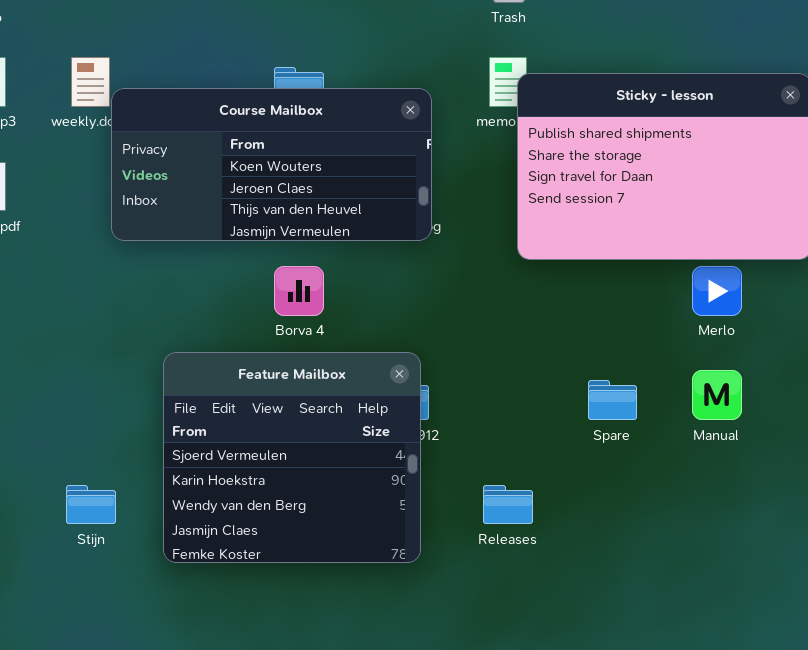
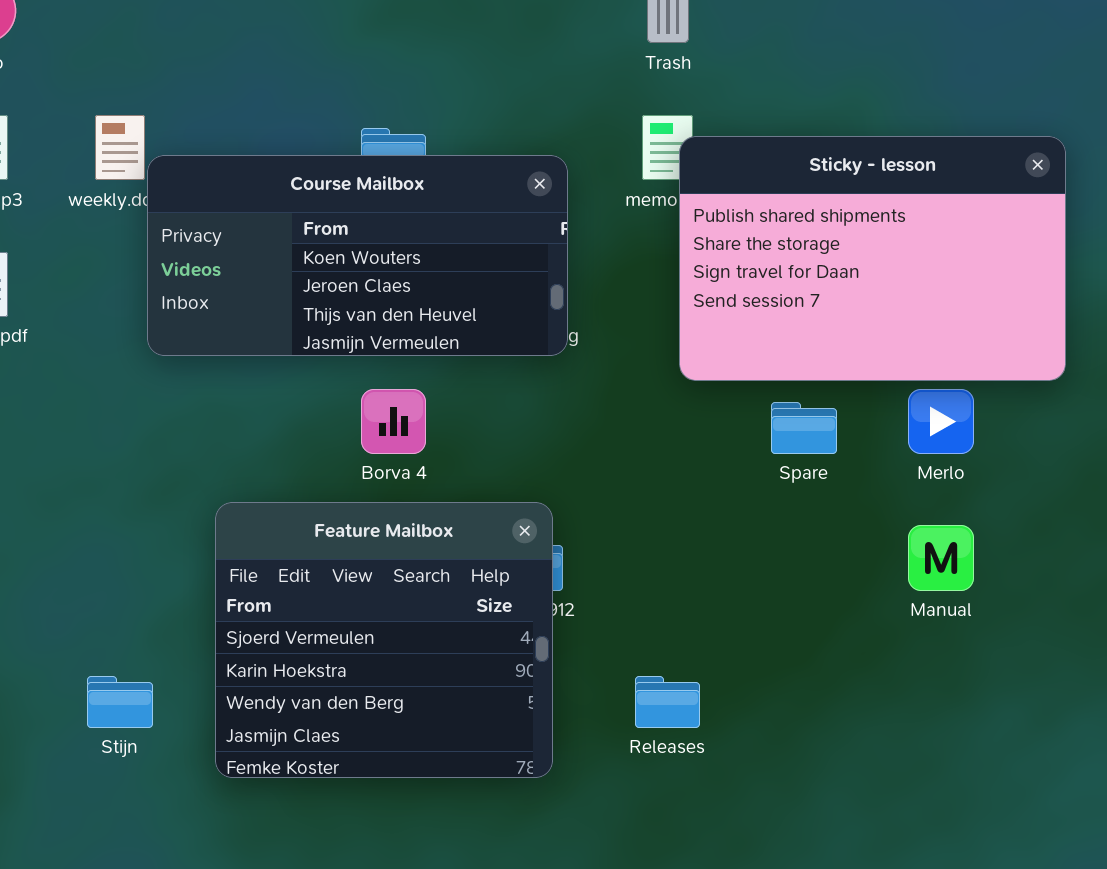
Spare: [588,380,637,420] -> [771,402,837,454], moved

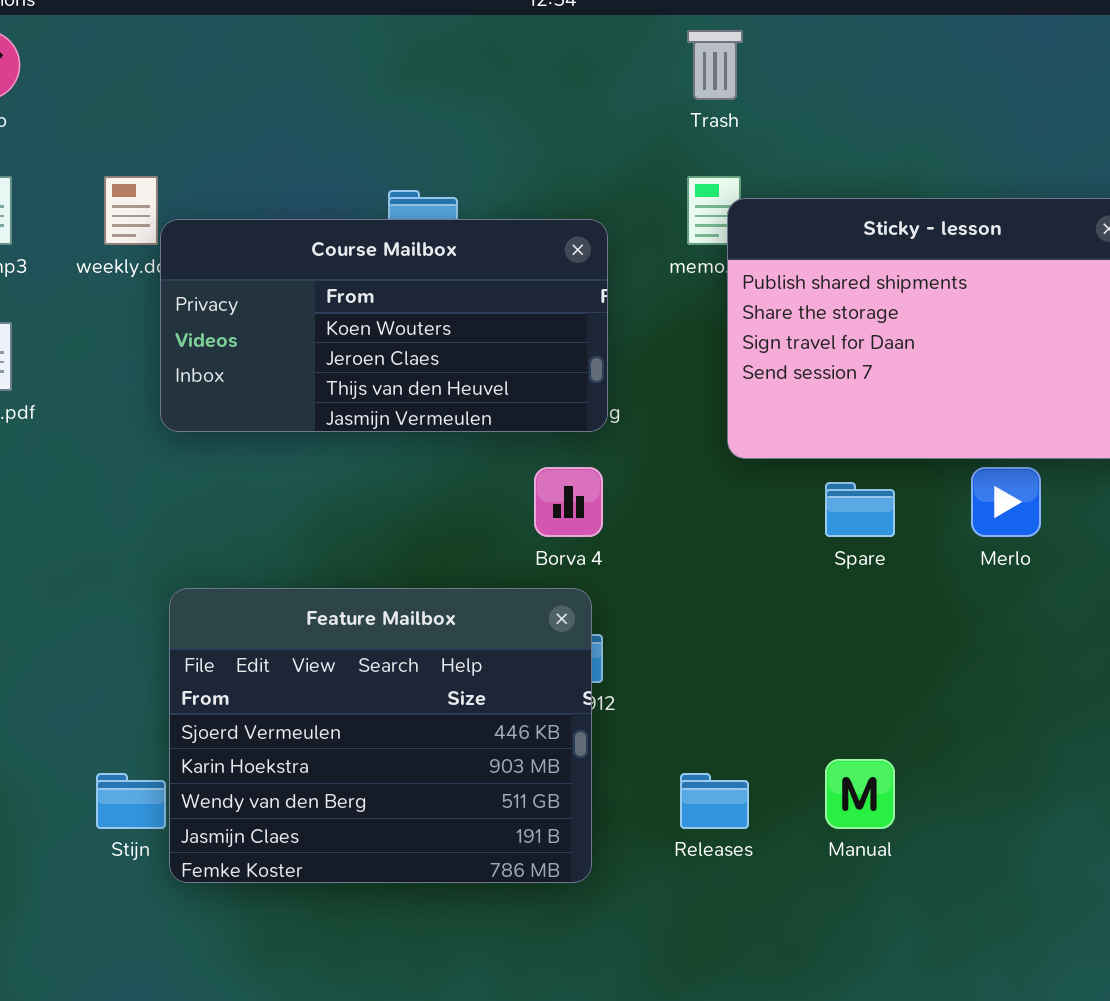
Borva 4: [361,389,426,454] -> [534,467,603,537], moved
Feature Mailbox: [215,502,553,778] -> [169,588,592,883], resized
Manual: [908,525,974,591] -> [825,759,895,829], moved

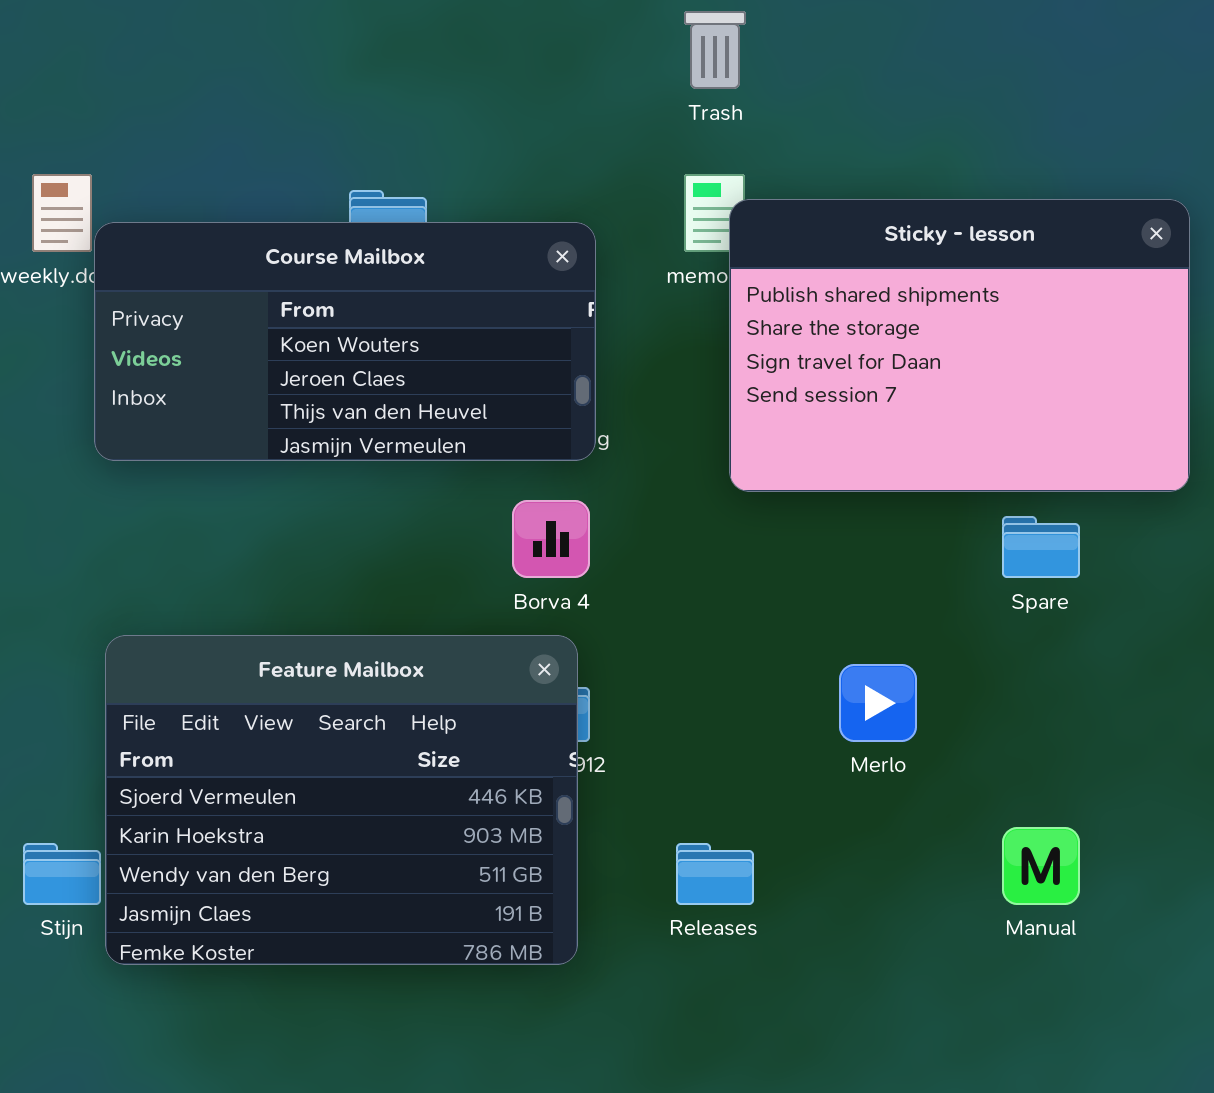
Merlo: [971,467,1041,537] -> [839,664,917,742], moved
Spare: [825,482,895,537] -> [1002,516,1080,578], moved
Manual: [825,759,895,829] -> [1002,827,1080,905], moved

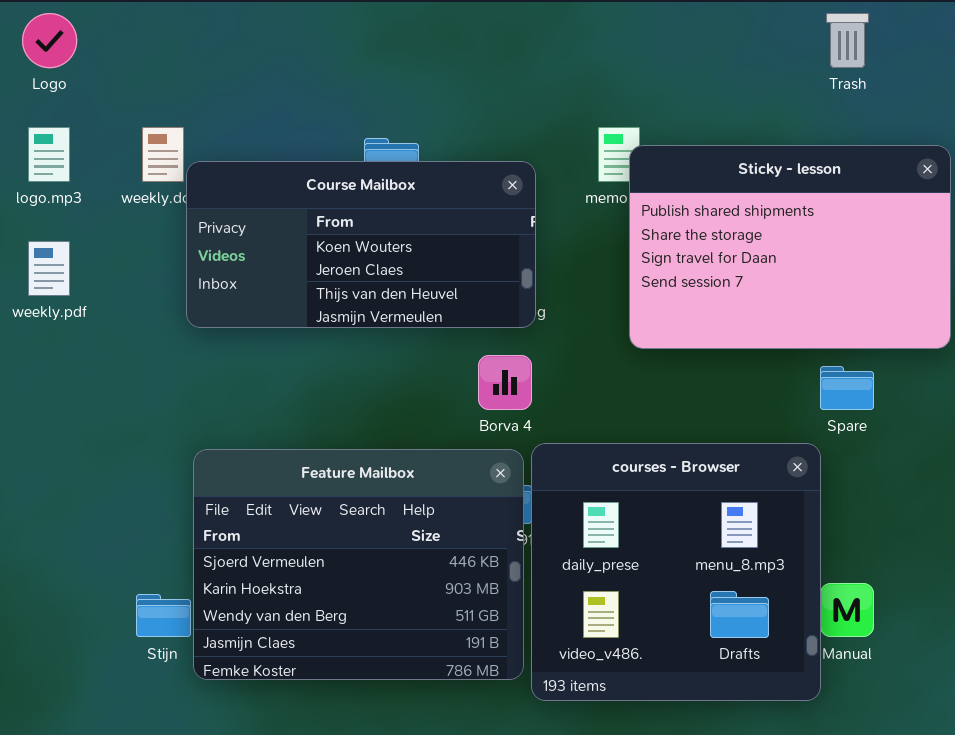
Trash: [684,11,746,89] -> [826,13,869,68], moved
courses - Browser: none -> [531,443,821,701], opened

